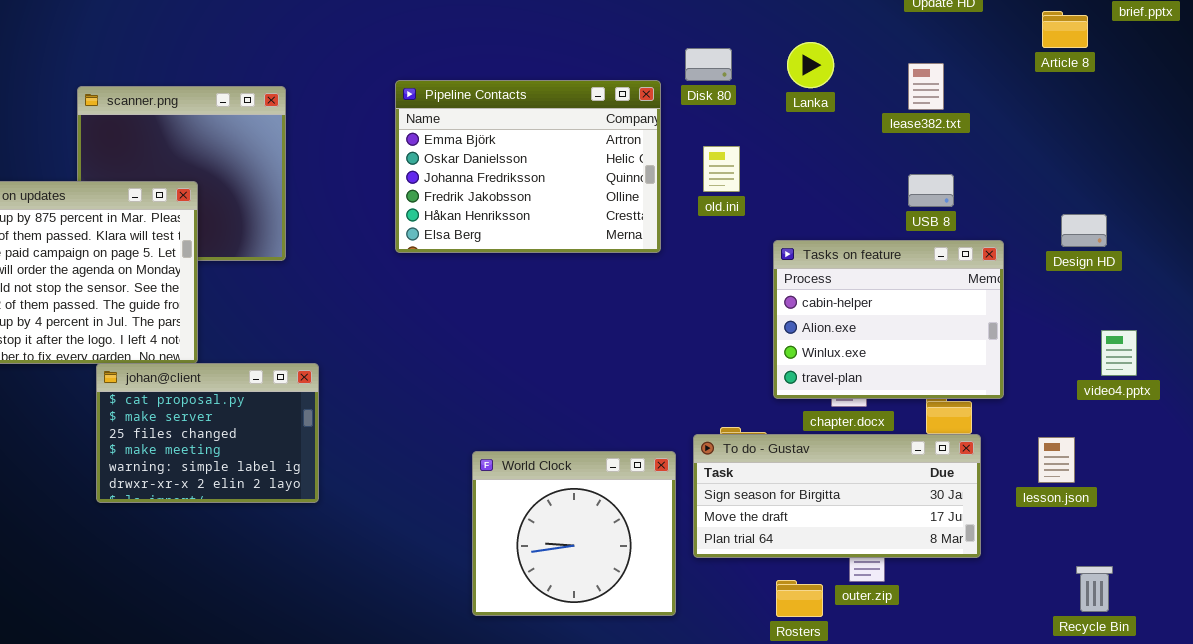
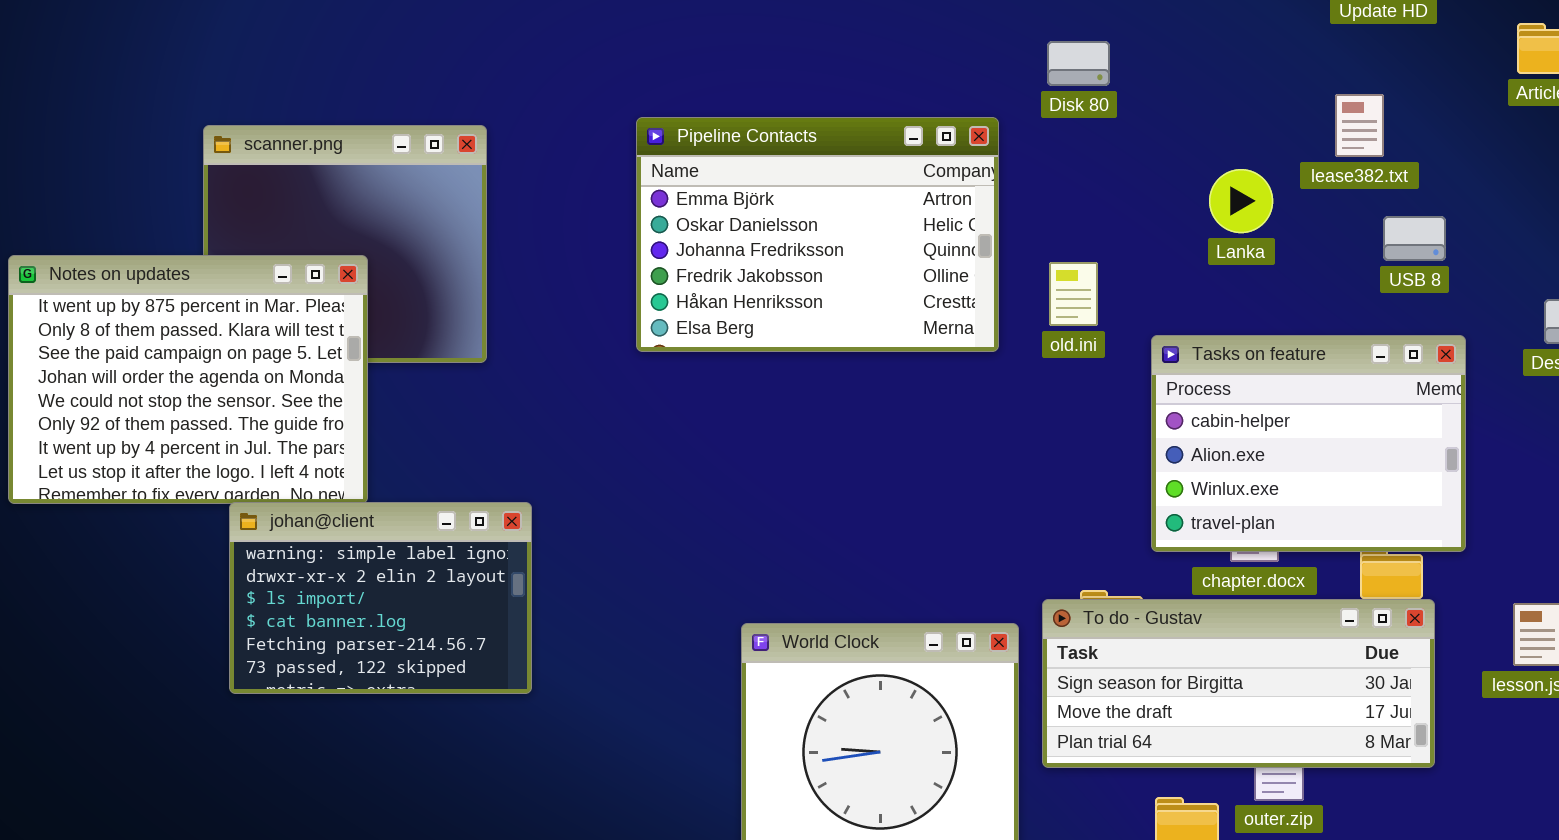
Lanka: [787,42,834,88] -> [1209,169,1273,233], moved
Disk 80: [685,48,732,81] -> [1047,41,1110,86], moved
old.ini: [703,146,740,192] -> [1049,262,1098,326], moved
USB 8: [908,174,954,207] -> [1383,216,1446,261], moved
johan@client: [96,363,319,503] -> [229,502,532,694], scrolled down 4 rows

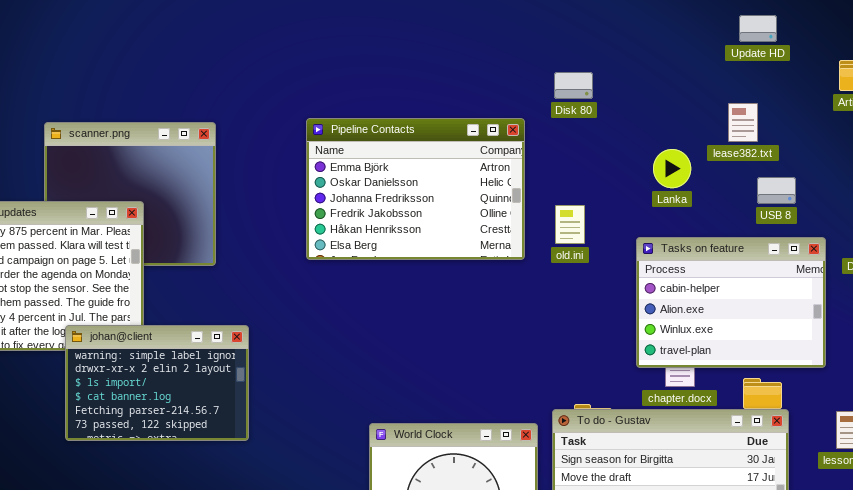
Tasks on feature: [1151,335,1466,552] -> [636,237,826,368], moved
johan@client: [229,502,532,694] -> [65,325,249,441], moved

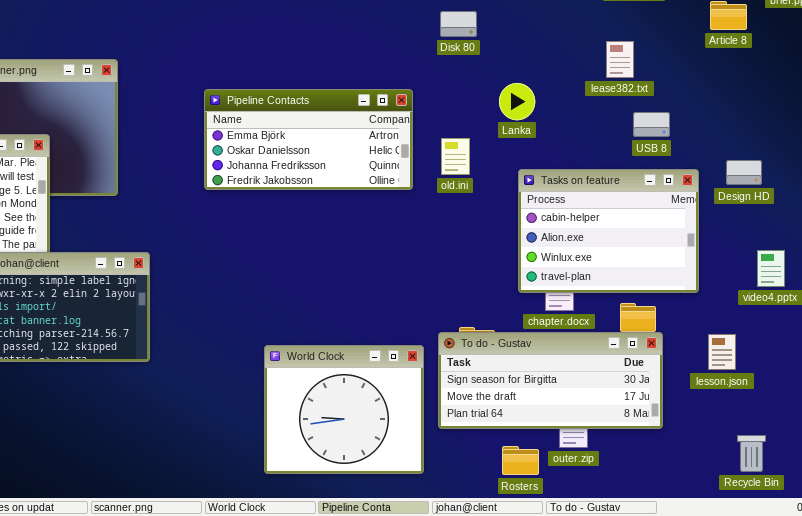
Pipeline Contacts: [306,118,525,260] -> [204,89,413,190], resized
Lanka: [653,149,691,188] -> [499,83,535,120], moved

